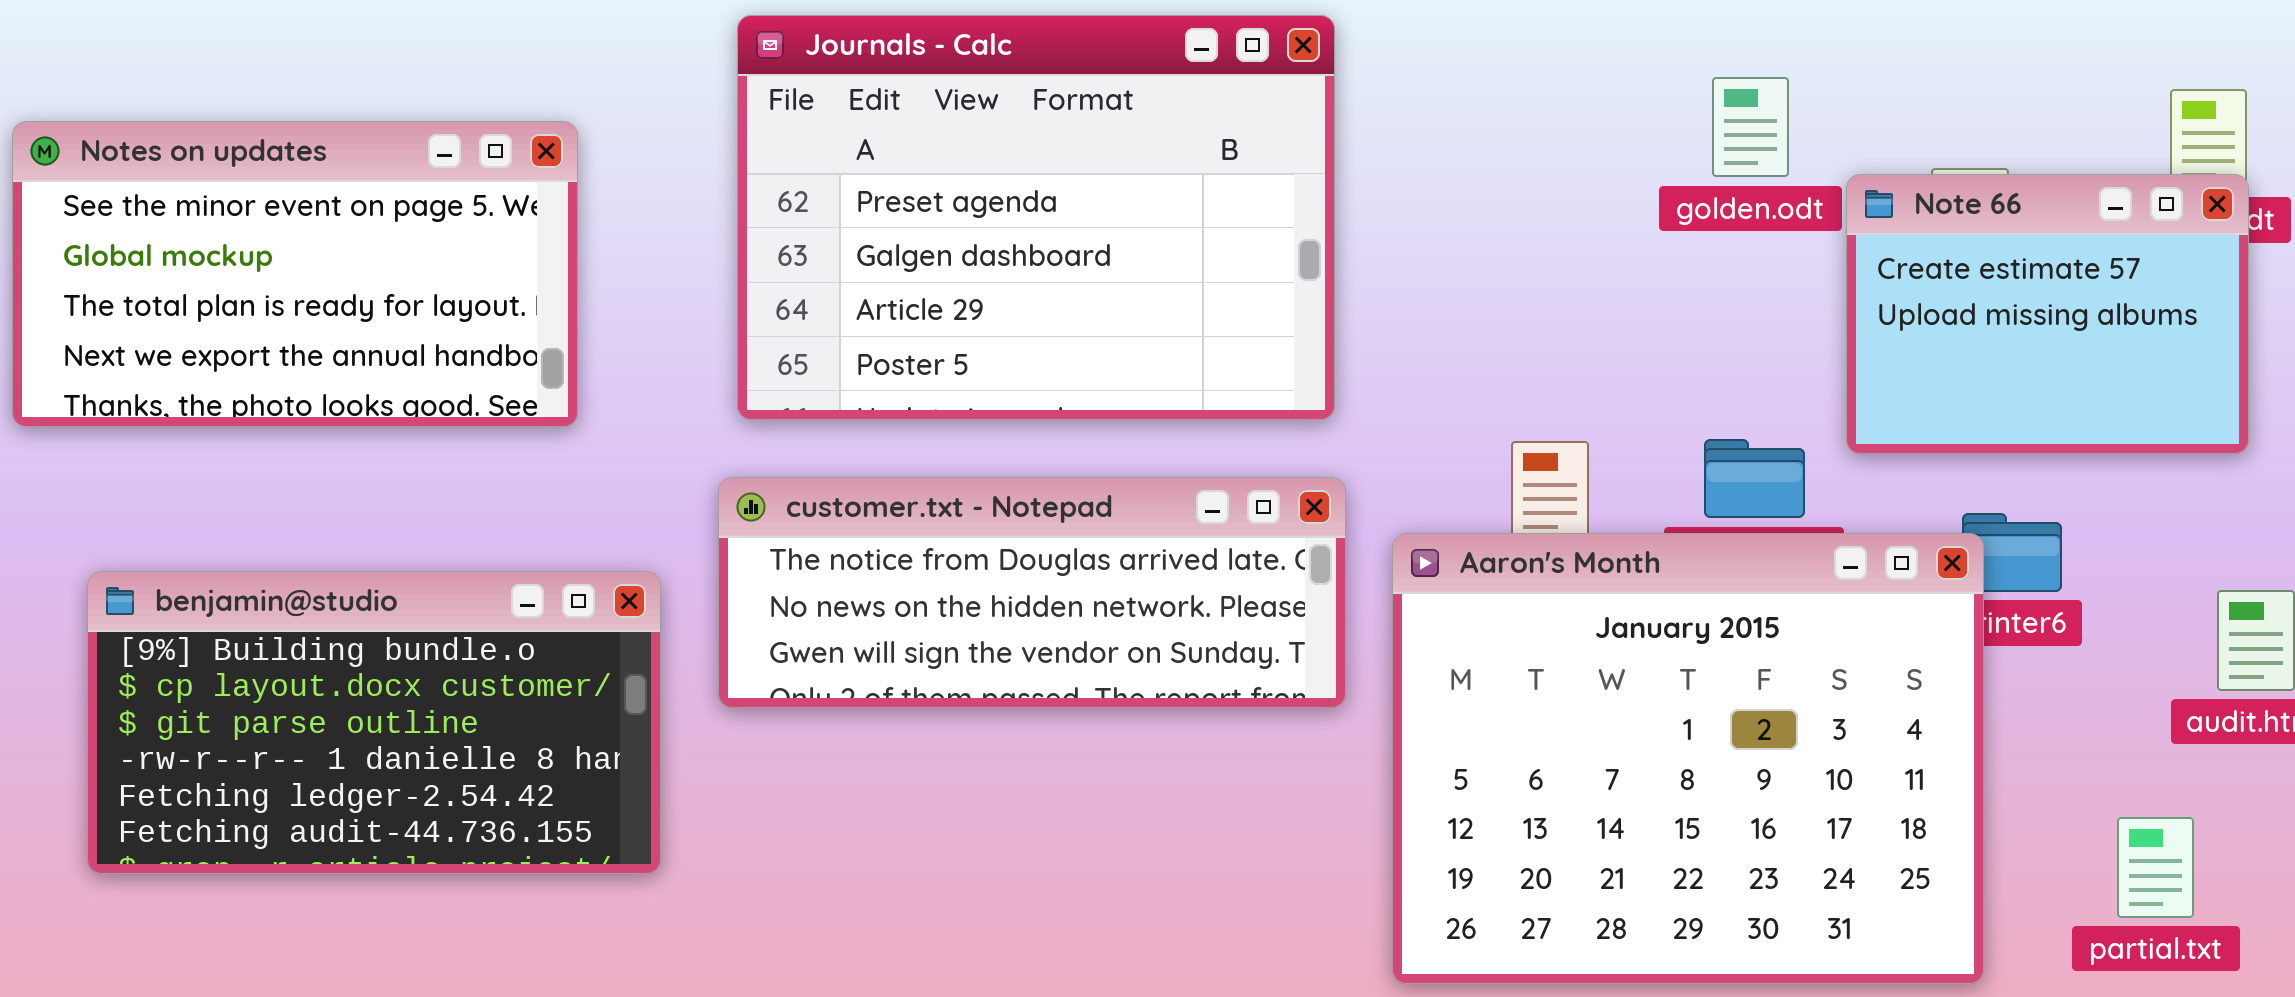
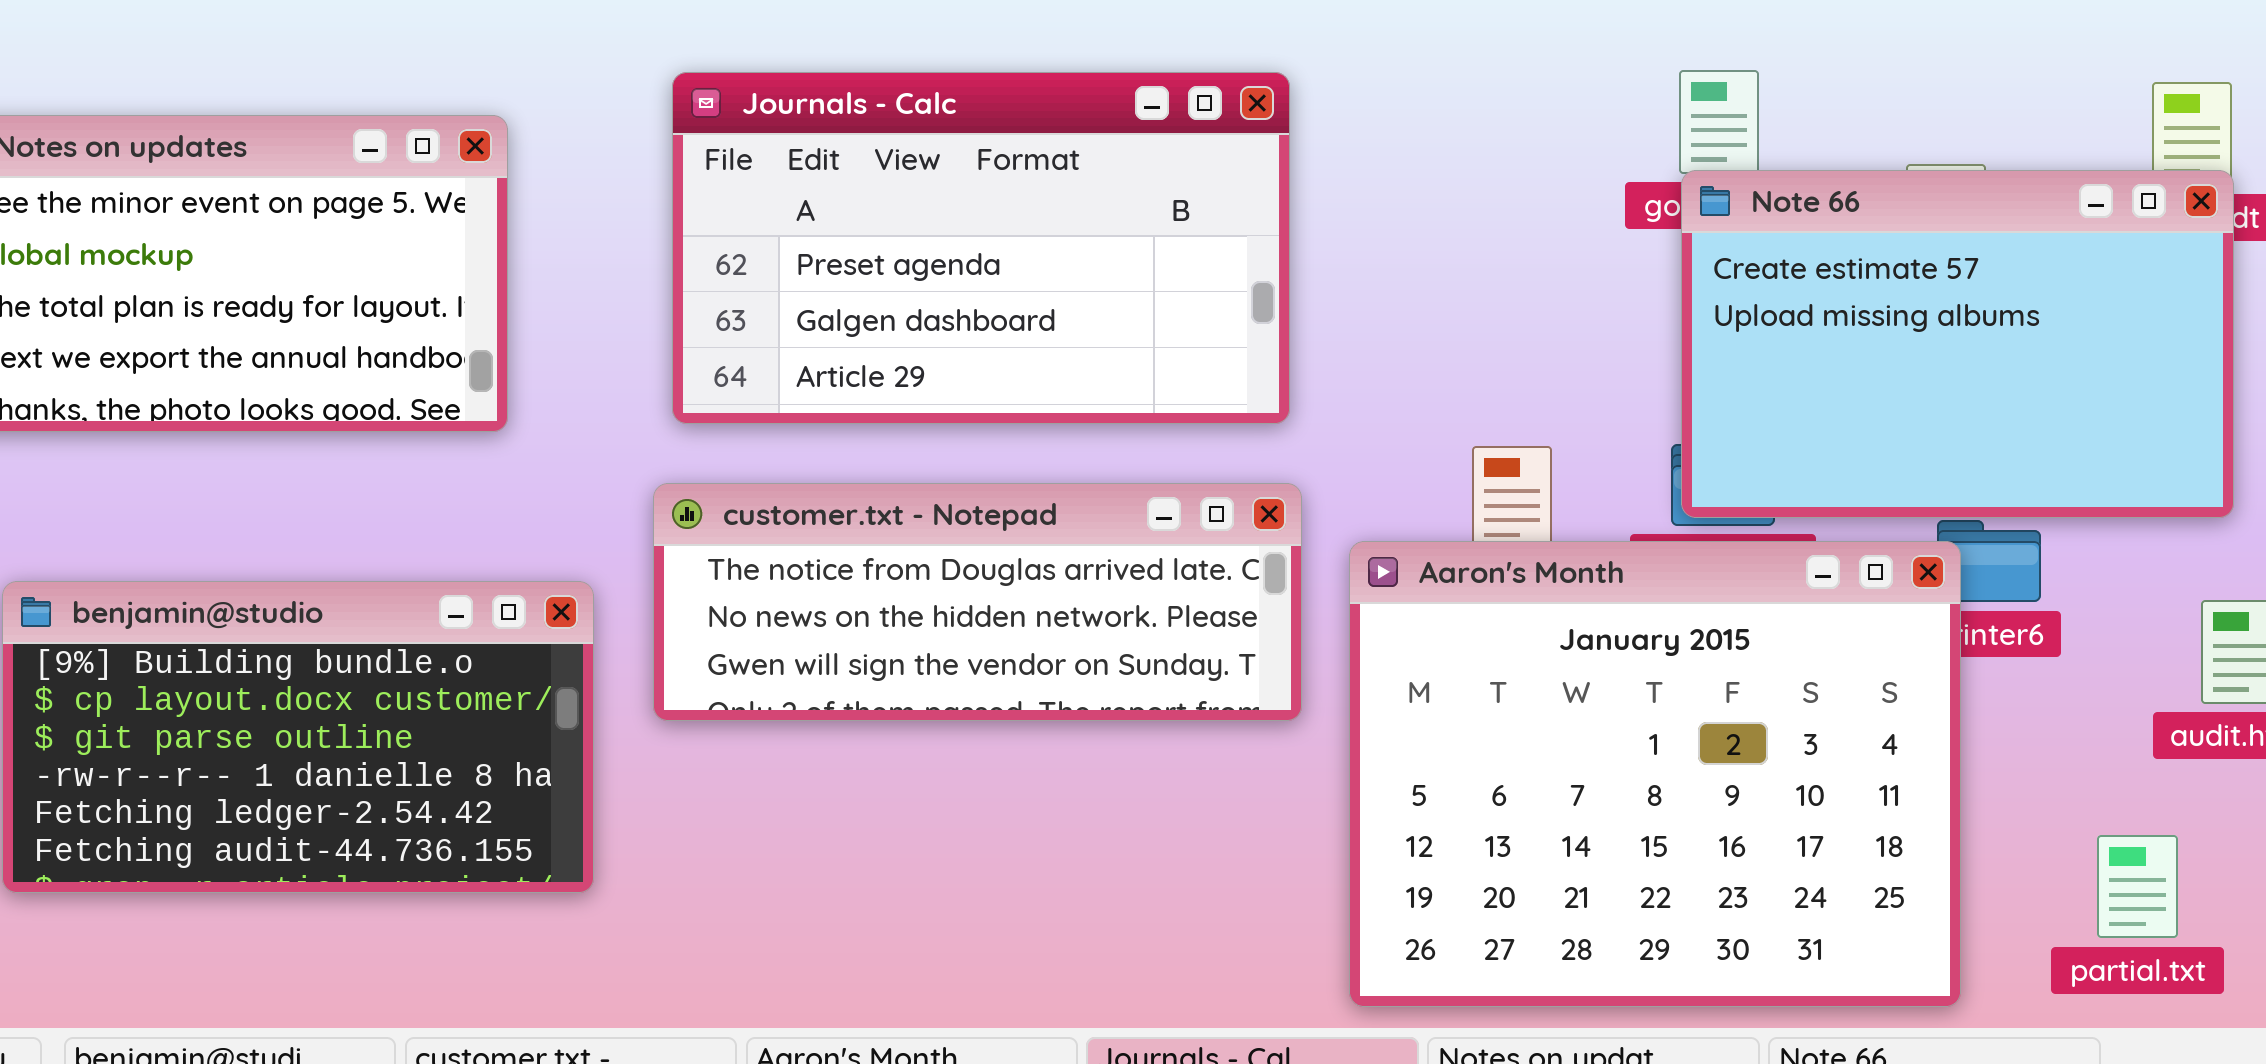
Journals - Calc: [737,15,1335,420] -> [672,72,1290,424], resized
Note 66: [1846,174,2249,454] -> [1681,170,2234,518], resized

